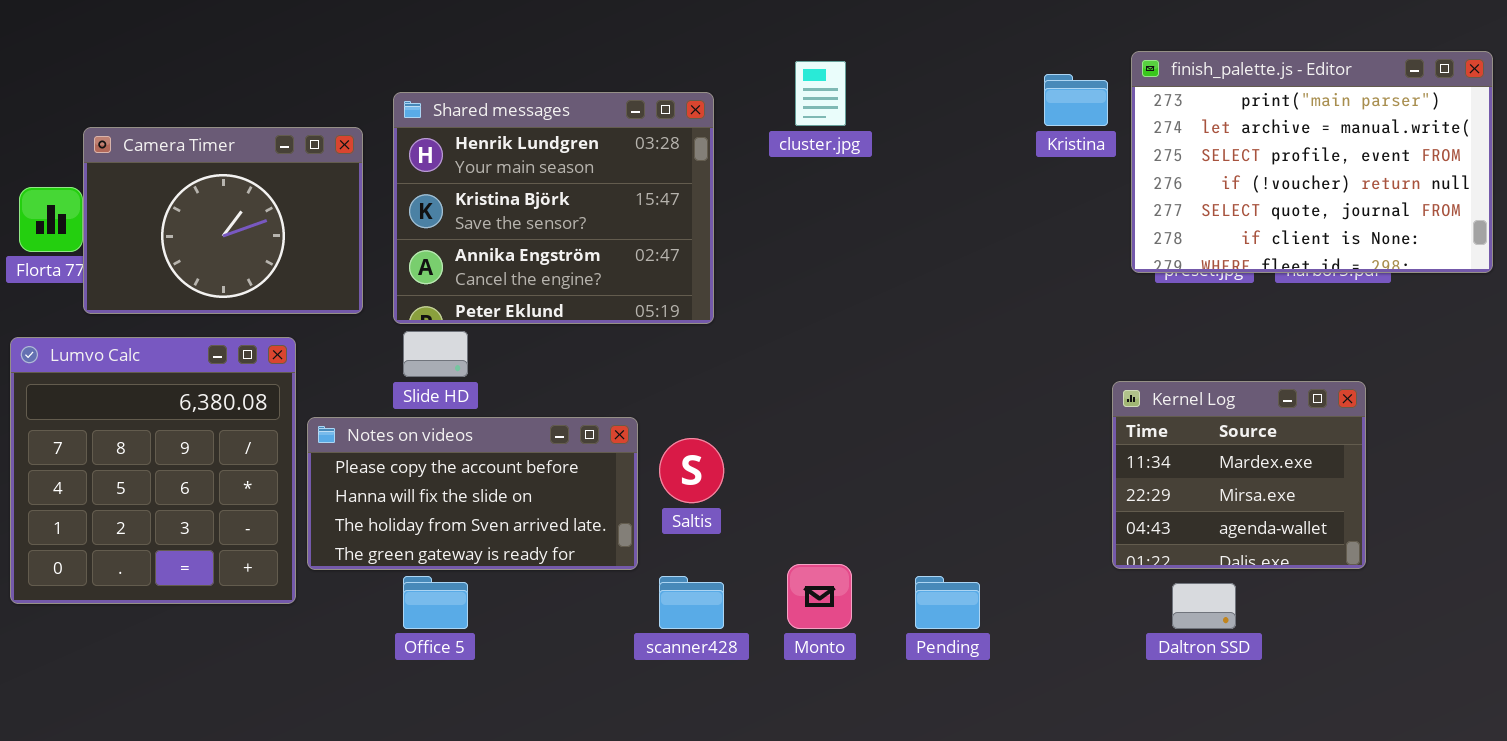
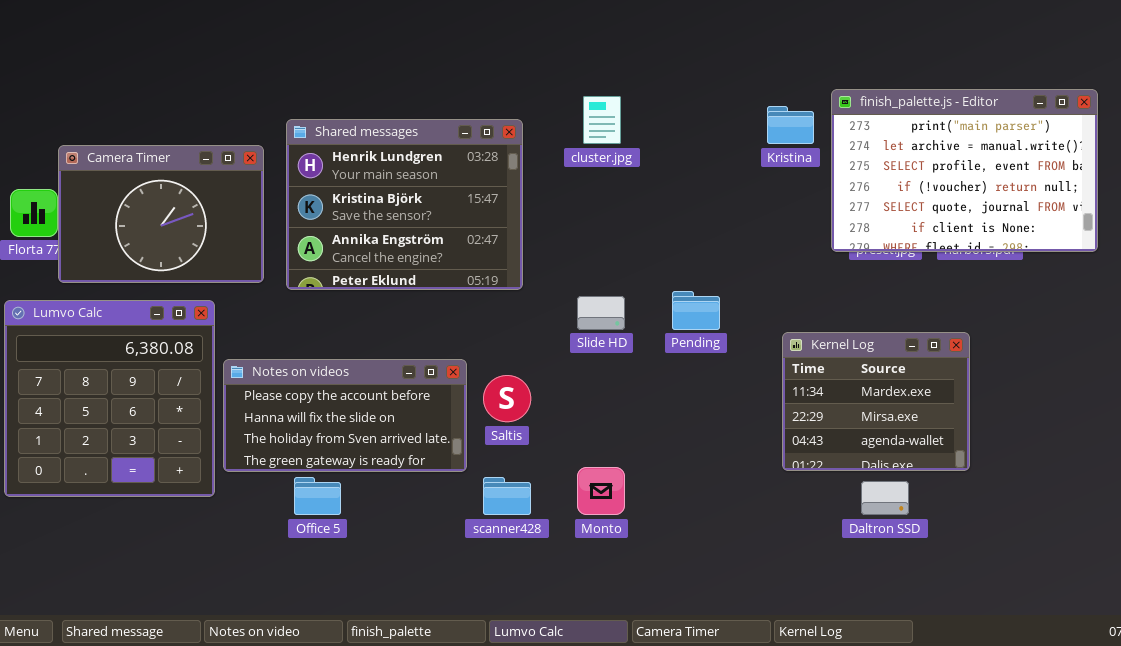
Slide HD: [403,331,468,377] -> [577,296,625,330], moved
Kernel Log: [1112,381,1366,569] -> [782,332,970,471], moved
Pending: [915,576,980,629] -> [672,291,720,330], moved

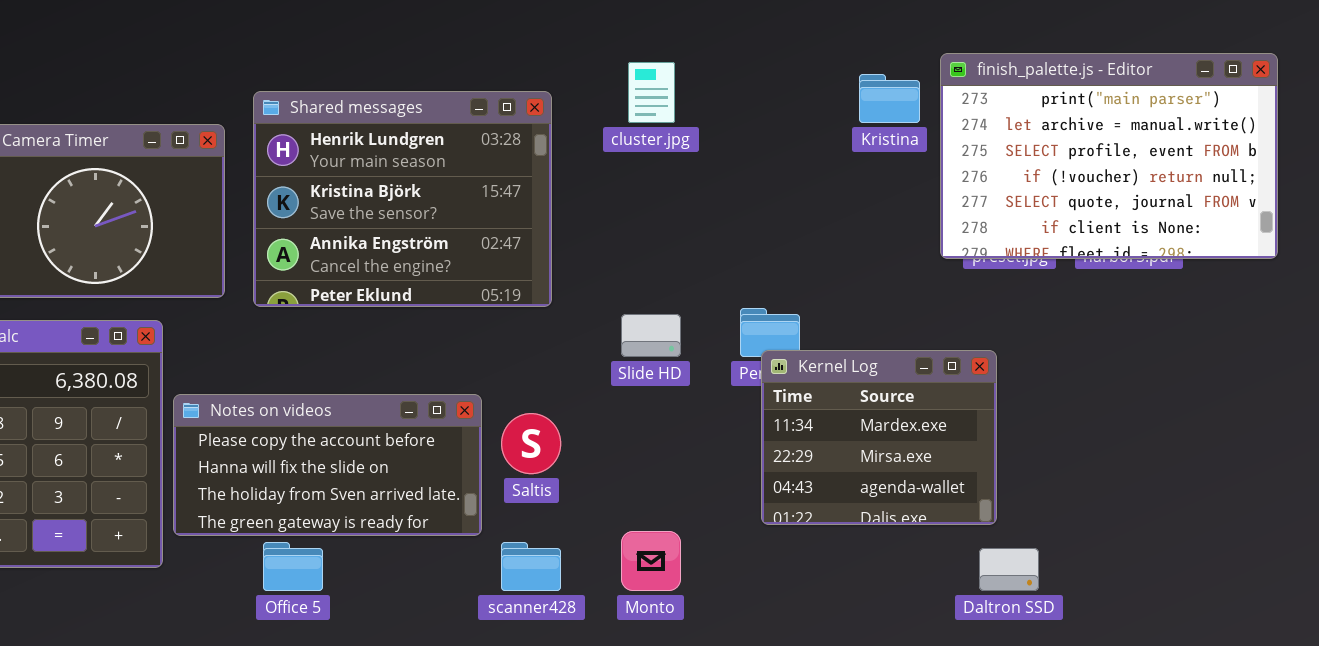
Kernel Log: [782,332,970,471] -> [761,350,997,525], moved

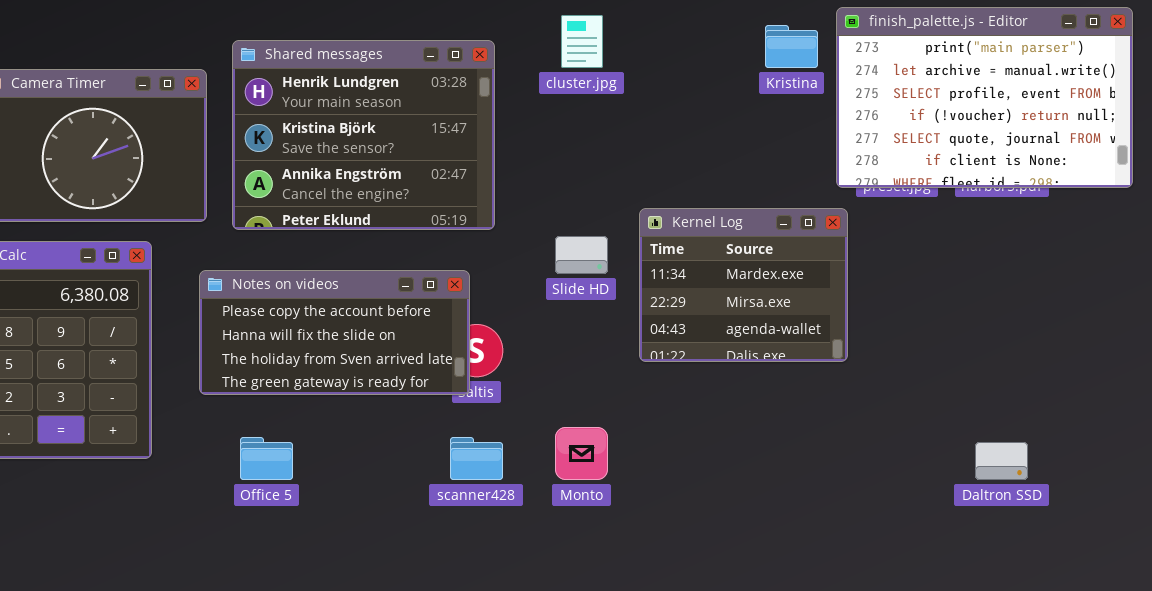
Kernel Log: [761,350,997,525] -> [639,208,848,362], moved
Notes on videos: [173,394,482,536] -> [199,270,470,395], moved
Daltron SSD: [979,548,1039,591] -> [975,442,1028,480], moved

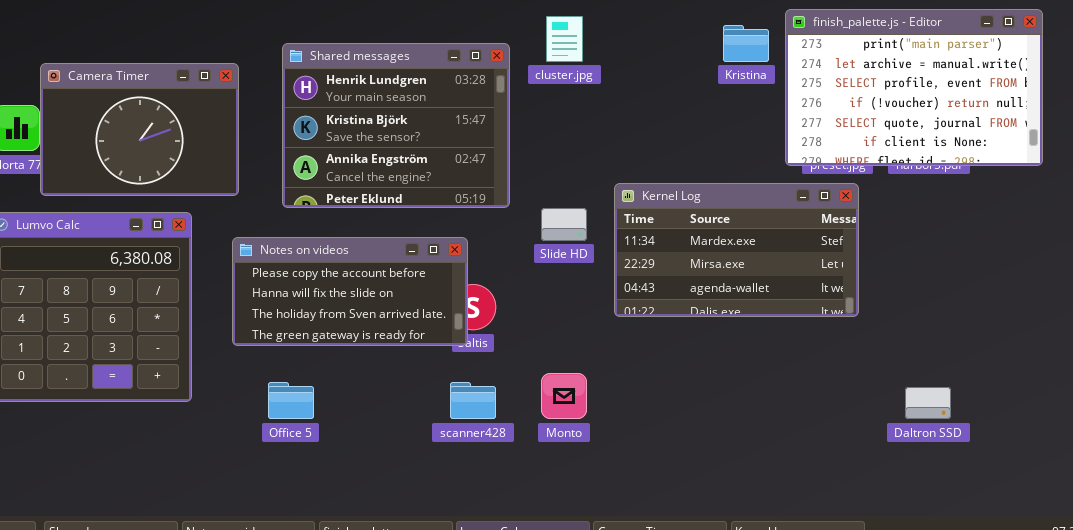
Shared messages: [232,40,495,230] -> [282,43,510,208], moved
Kernel Log: [639,208,848,362] -> [614,183,859,317], resized

